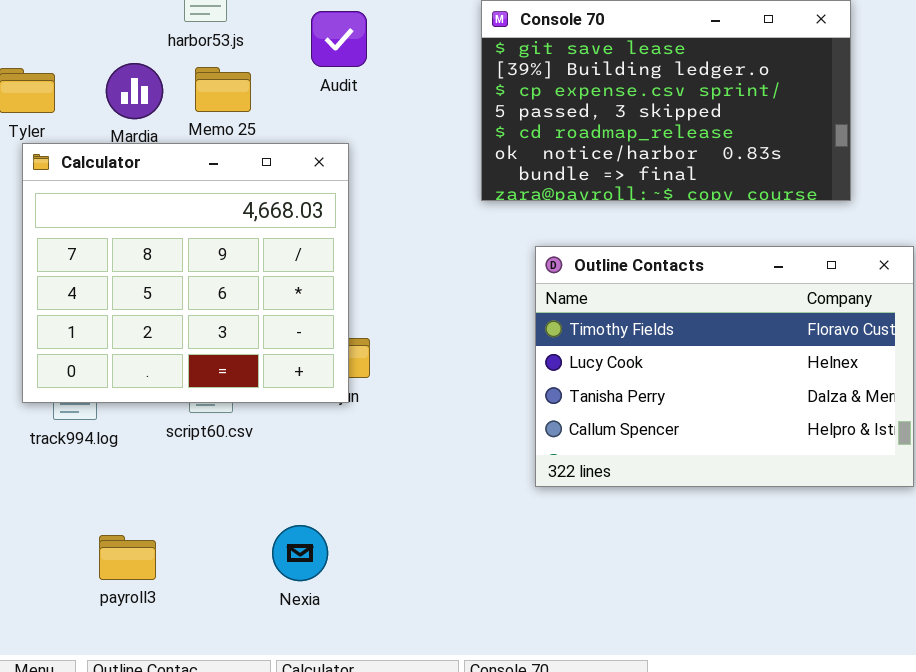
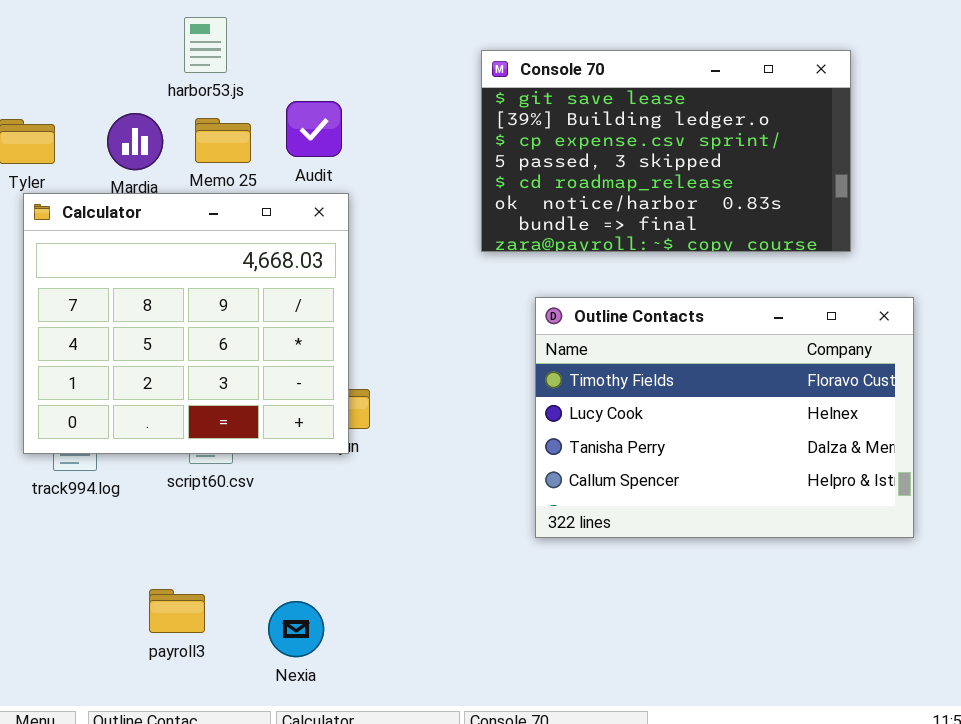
Audit: [311,11,367,67] -> [286,101,342,157], moved
Nexia: [272,525,328,581] -> [268,601,324,657], moved
payroll3: [99,535,156,580] -> [149,589,205,633], moved

